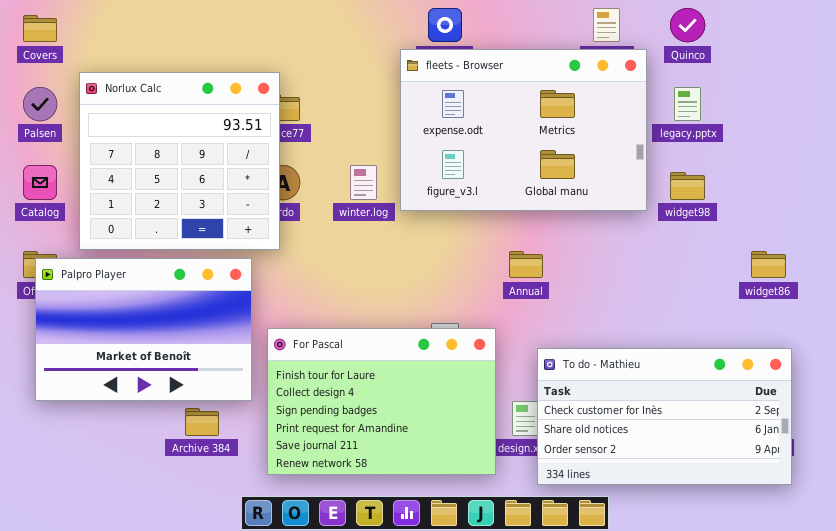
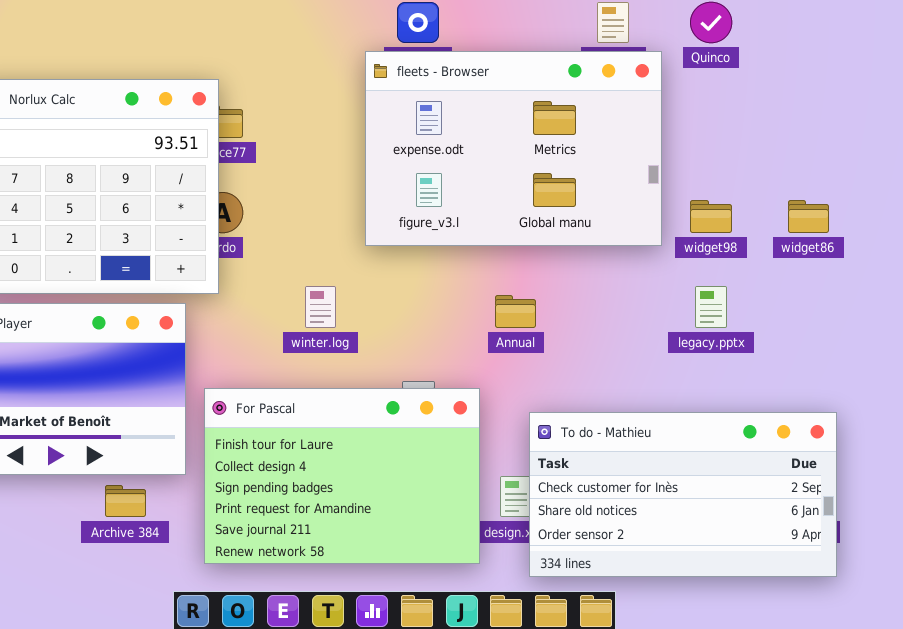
legacy.pptx: [674,87,701,121] -> [695,286,727,328], moved
winter.log: [350,165,377,200] -> [305,286,336,328], moved
widget86: [751,251,786,278] -> [788,200,829,233], moved

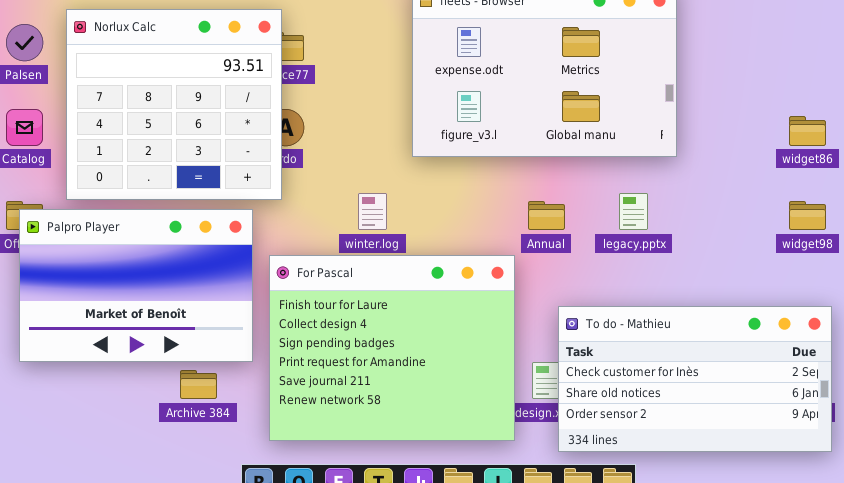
widget98: [690,200,732,233] -> [789,201,826,230], moved
legacy.pptx: [695,286,727,328] -> [619,193,648,230], moved
For Pascal: [204,388,480,564] -> [269,255,515,441], resized

